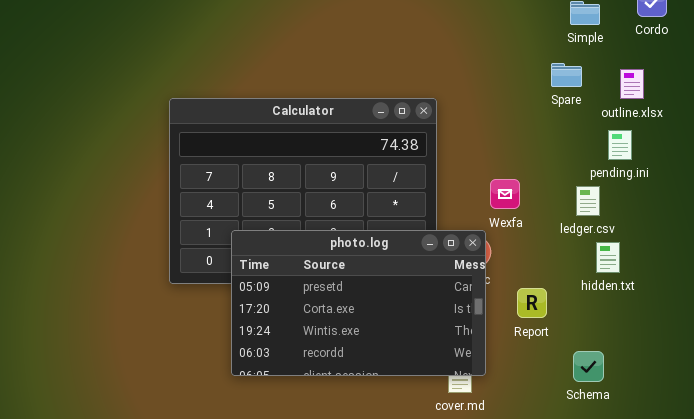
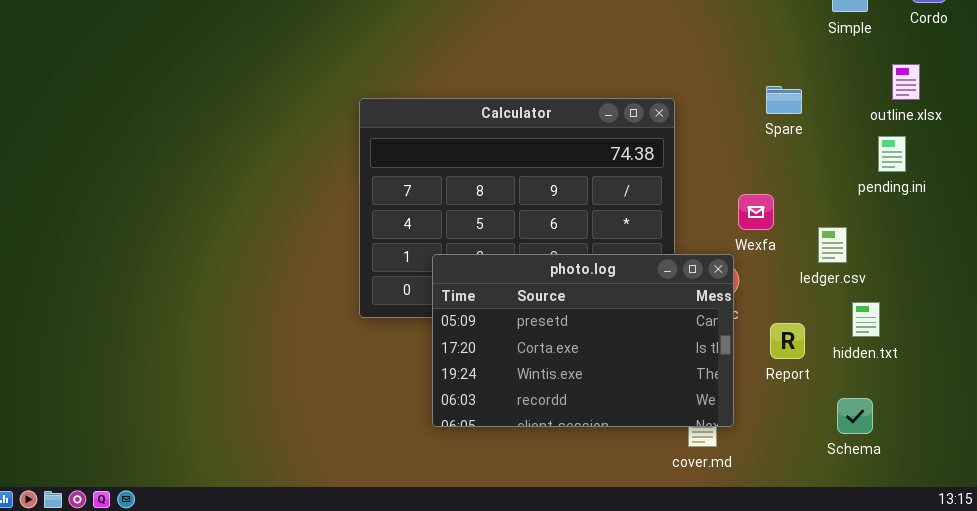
Spare: [551,63,582,87] -> [766,86,802,114], moved
ledger.csv: [576,186,600,216] -> [818,227,847,263], moved
hidden.txt: [596,242,620,273] -> [852,302,880,337], moved

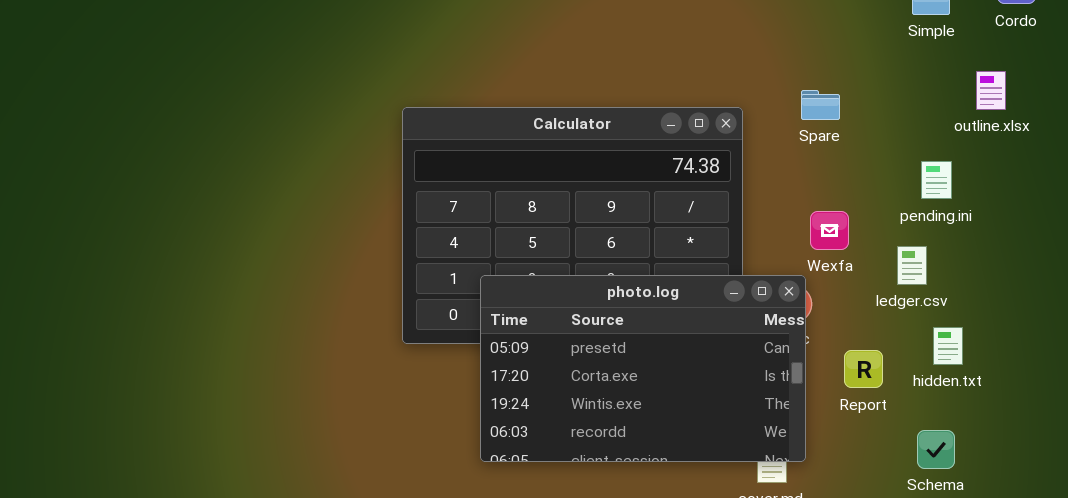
Spare: [766,86,802,114] -> [801,90,840,120], moved
pending.ini: [878,136,906,172] -> [921,161,952,199], moved

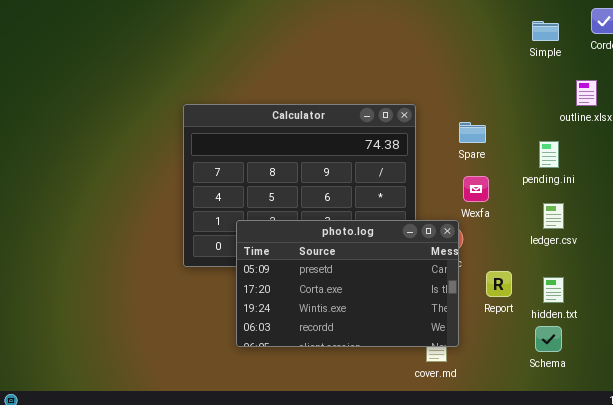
Spare: [801,90,840,120] -> [459,122,486,143], moved
ledger.csv: [897,246,927,285] -> [543,203,564,229], moved
hidden.txt: [933,327,963,365] -> [543,277,564,303], moved

